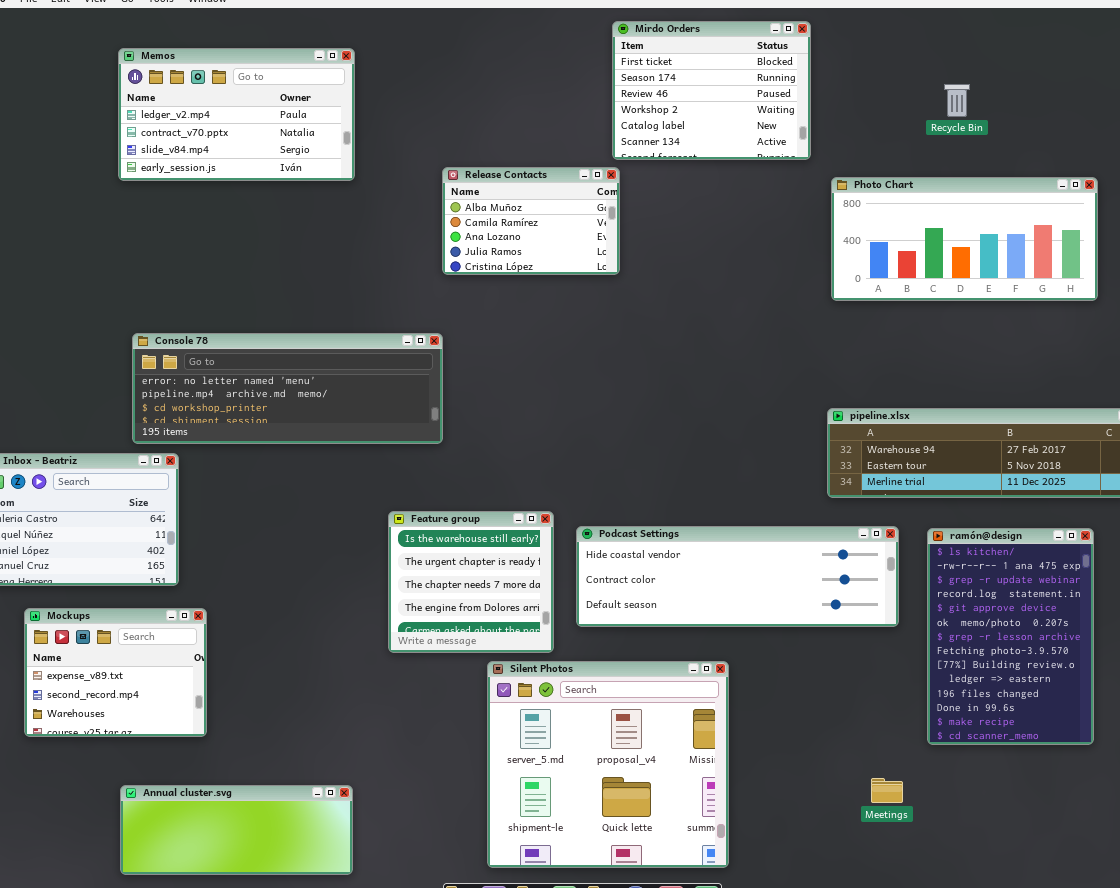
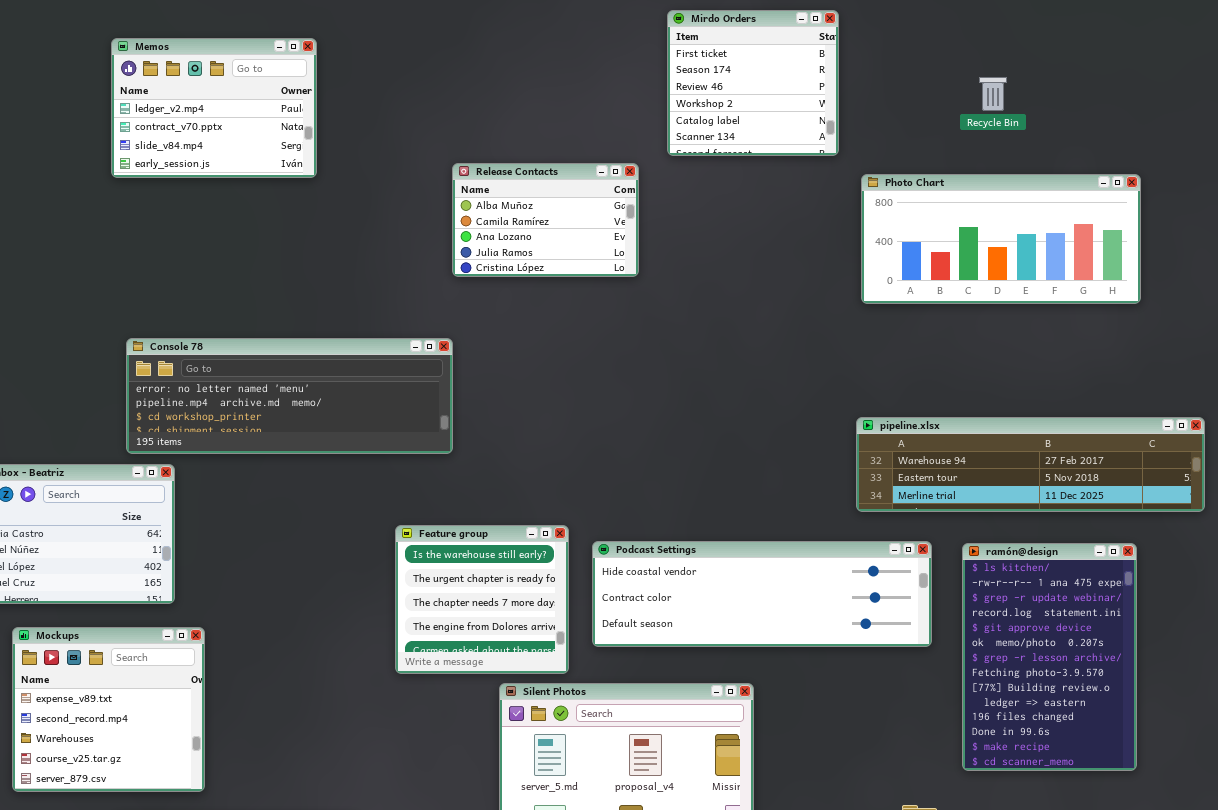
Mirdo Orders: [612,21,811,160] -> [667,10,839,156], resized
Memos: [118,48,355,181] -> [111,38,317,178], resized
Mockups: [24,608,207,737] -> [12,627,205,792], resized

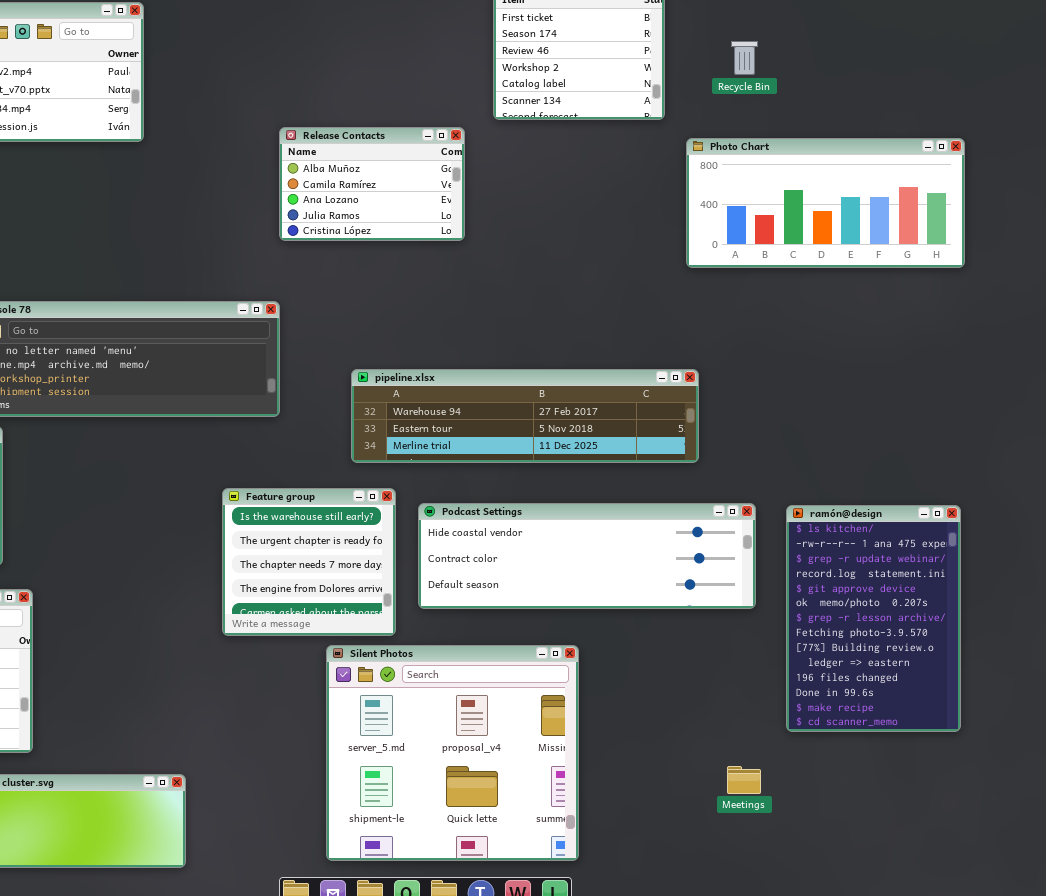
Recycle Bin: [979,77,1007,111] -> [731,41,758,75], moved
pipeline.xlsx: [856,417,1205,512] -> [351,369,699,463], moved

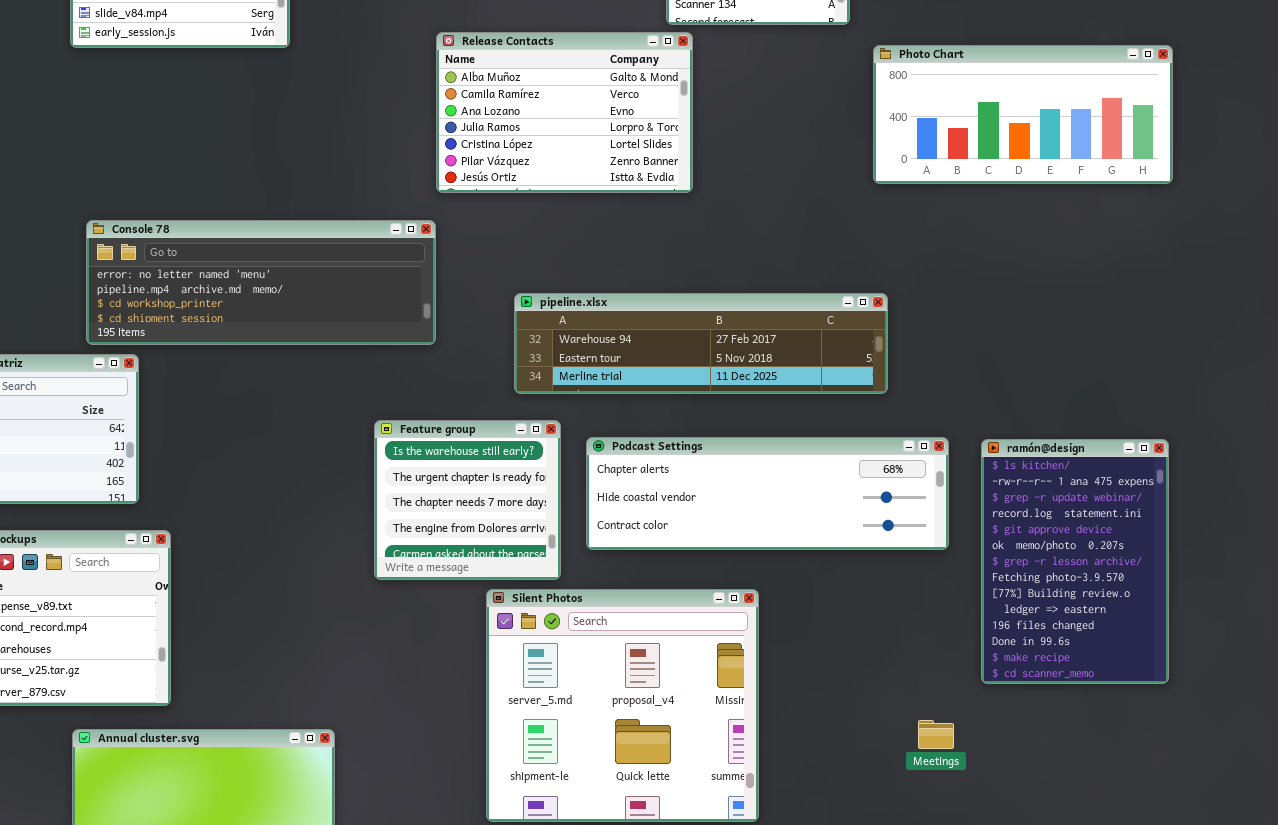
Release Contacts: [279,127,465,241] -> [436,32,693,193], resized
Podcast Settings: [418,503,756,609] -> [586,437,949,550], scrolled up 1 row

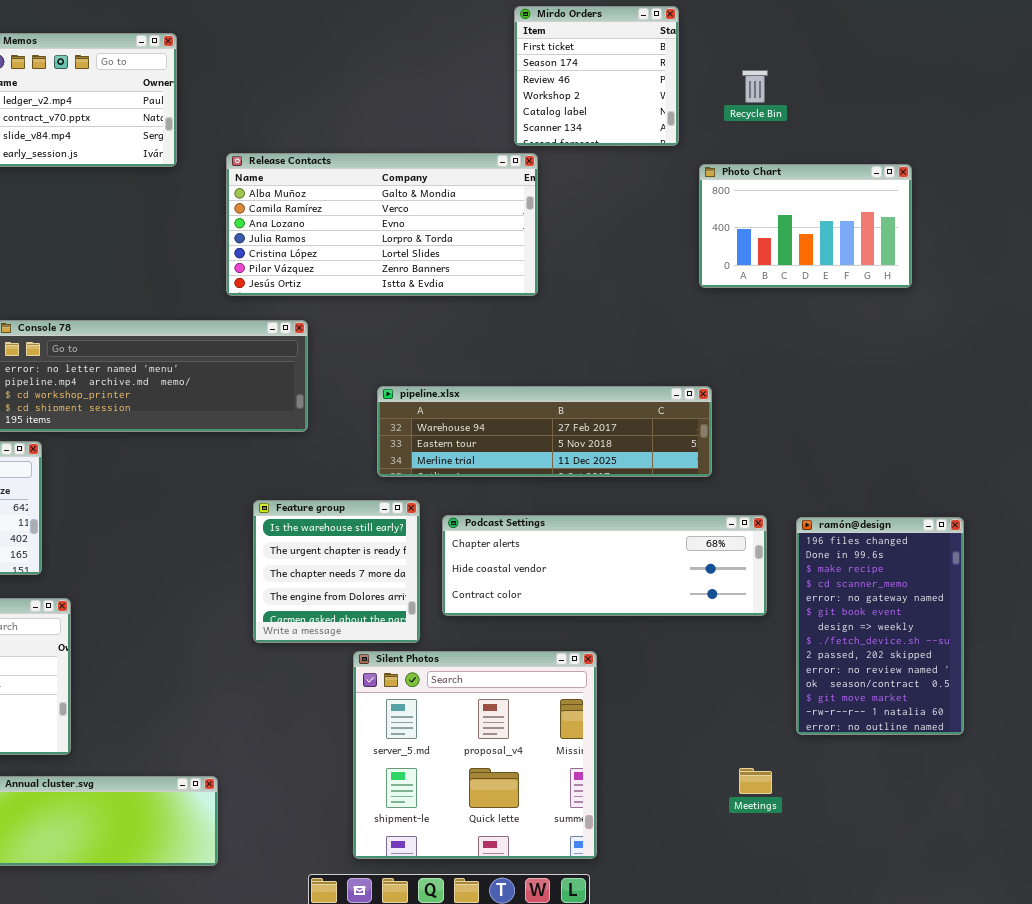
Release Contacts: [436,32,693,193] -> [226,153,538,296], resized
Photo Chart: [873,45,1173,184] -> [699,164,912,288], resized
ramón@design: [981,439,1169,684] -> [796,517,964,735], scrolled down 10 rows

